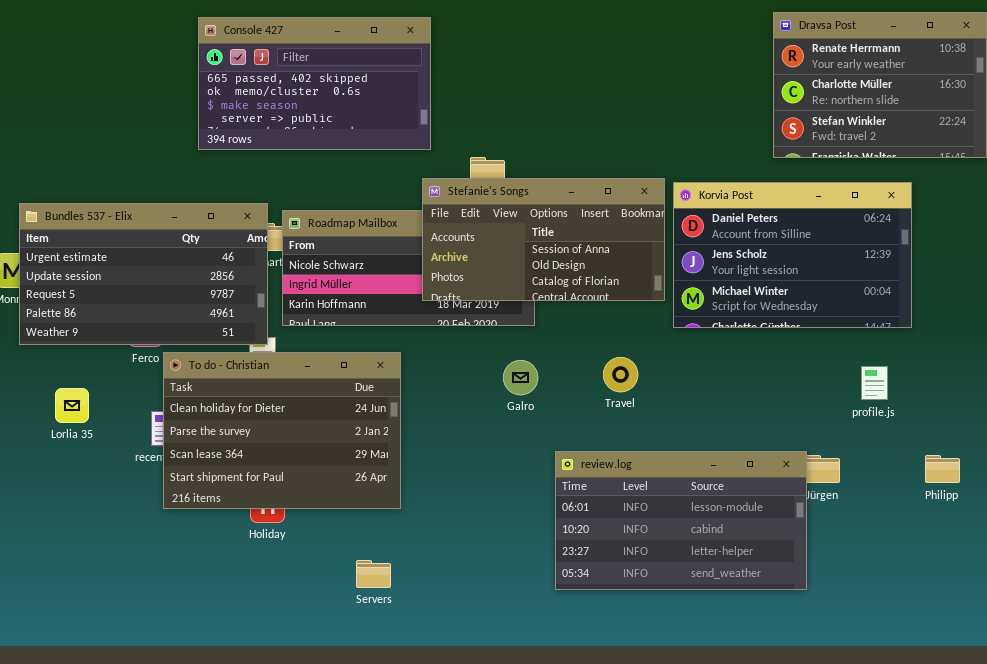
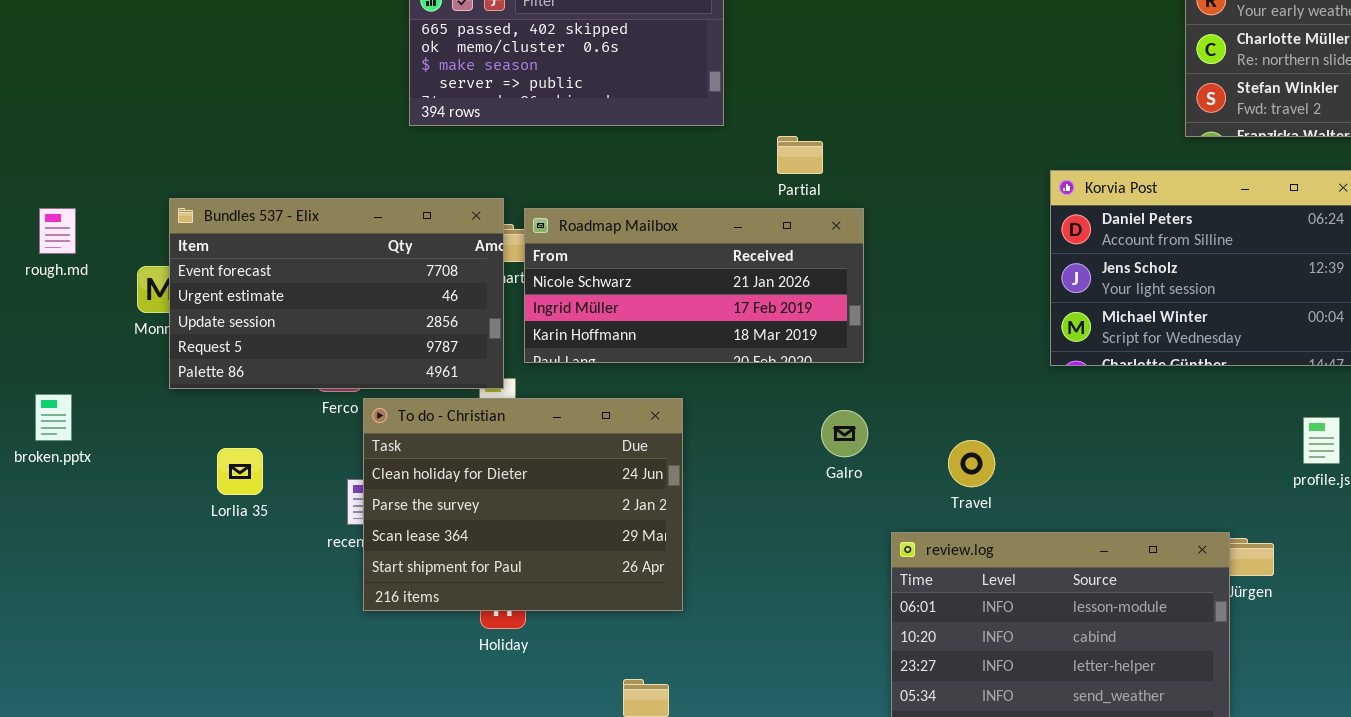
Stefanie's Songs: [422,178,665,301] -> none, closed
Bundles 537 - Elix: [19,203,268,345] -> [169,198,504,389], scrolled up 1 row
Travel: [603,357,638,392] -> [948,440,995,487], moved

